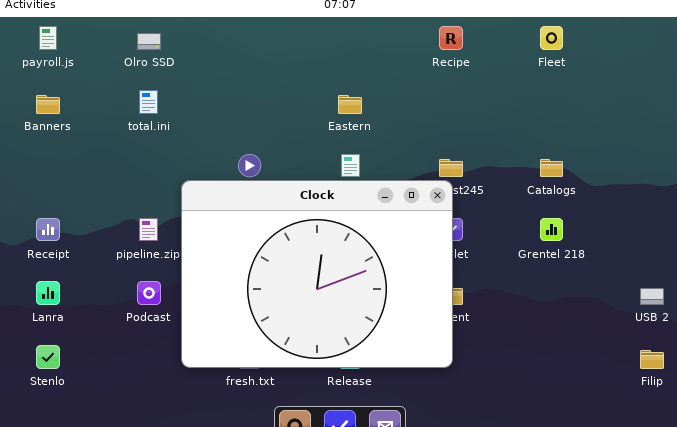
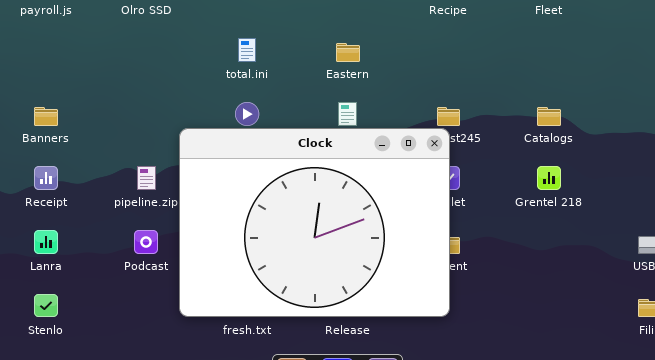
total.ini: [139,90,158,114] -> [238,38,256,62], moved
Banners: [36,95,60,114] -> [34,107,58,126], moved

